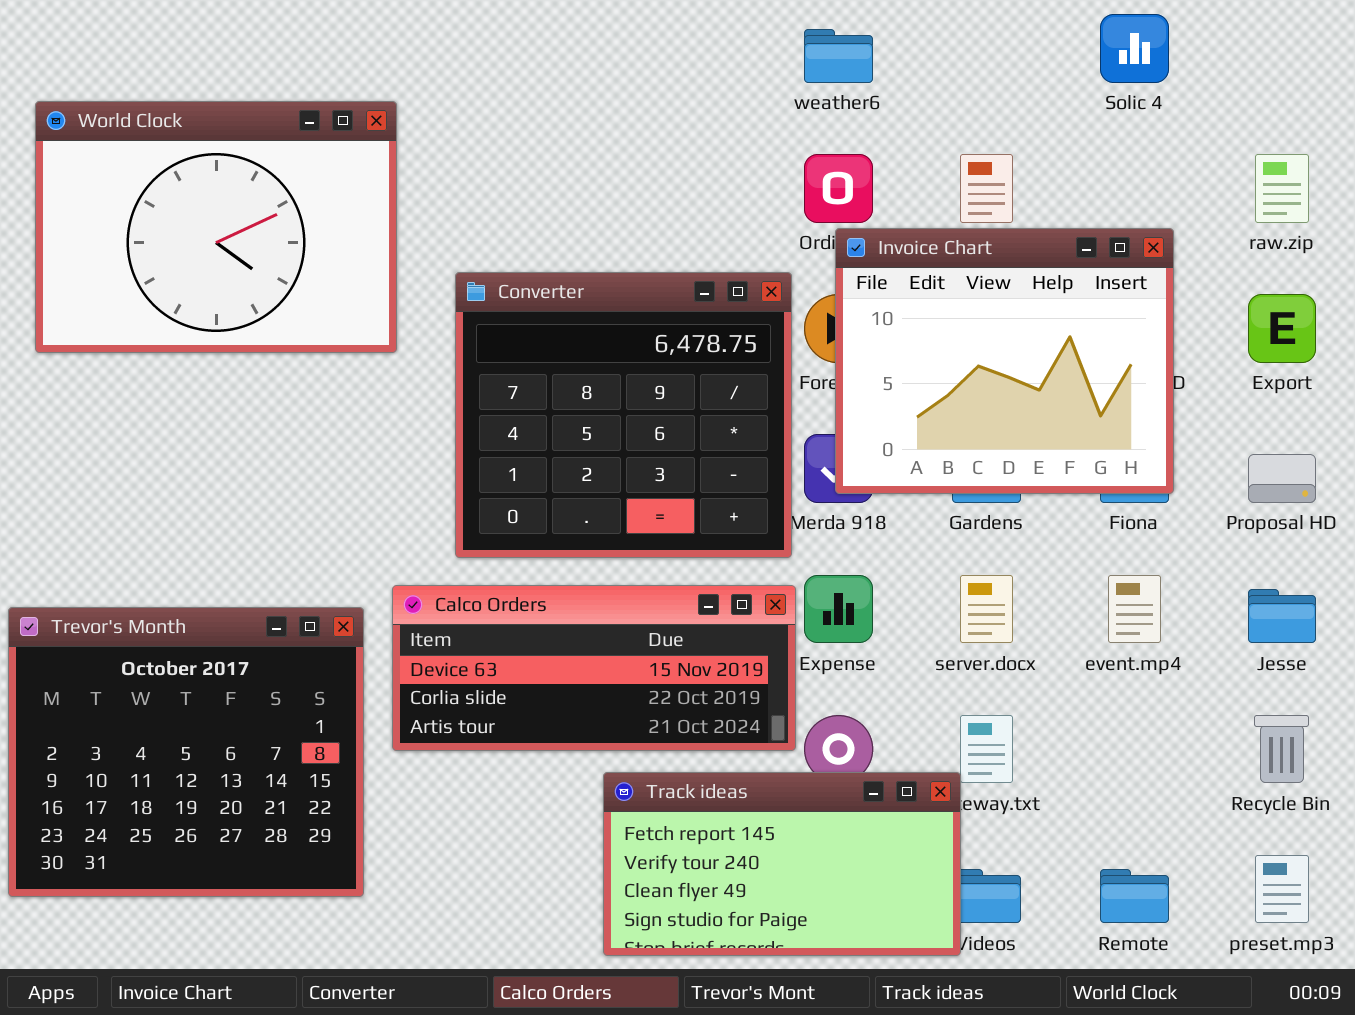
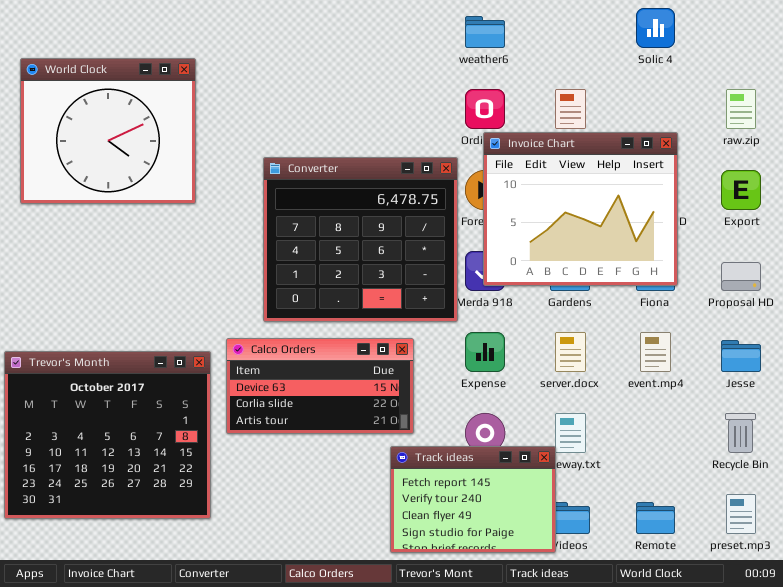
World Clock: [35,101,397,353] -> [20,58,196,204], resized
Calco Orders: [392,585,796,751] -> [226,338,414,434], resized
Track ideas: [603,772,961,956] -> [390,446,556,553], resized

